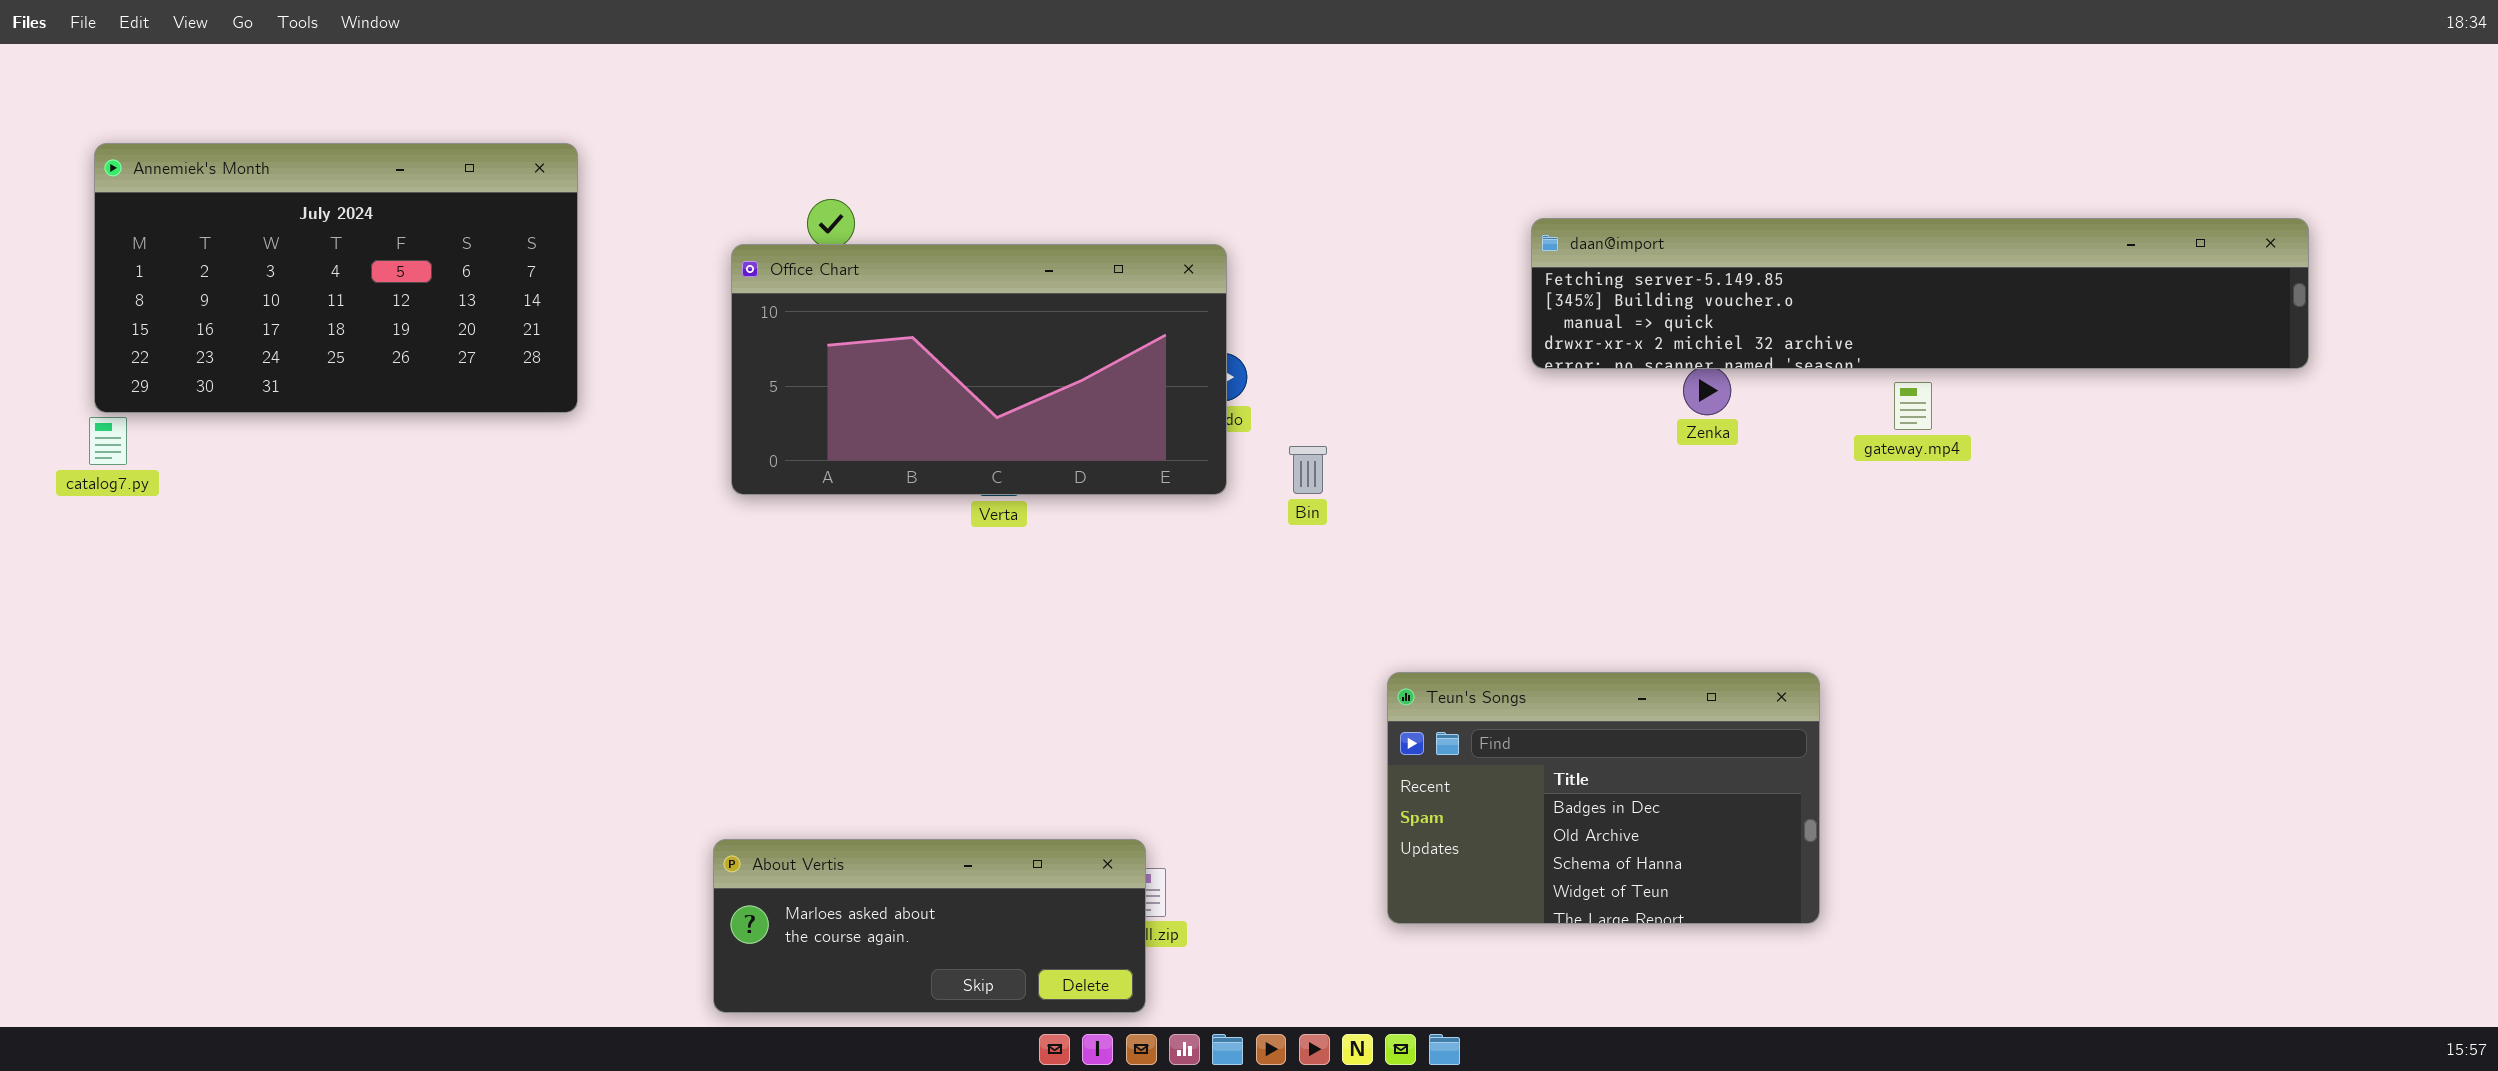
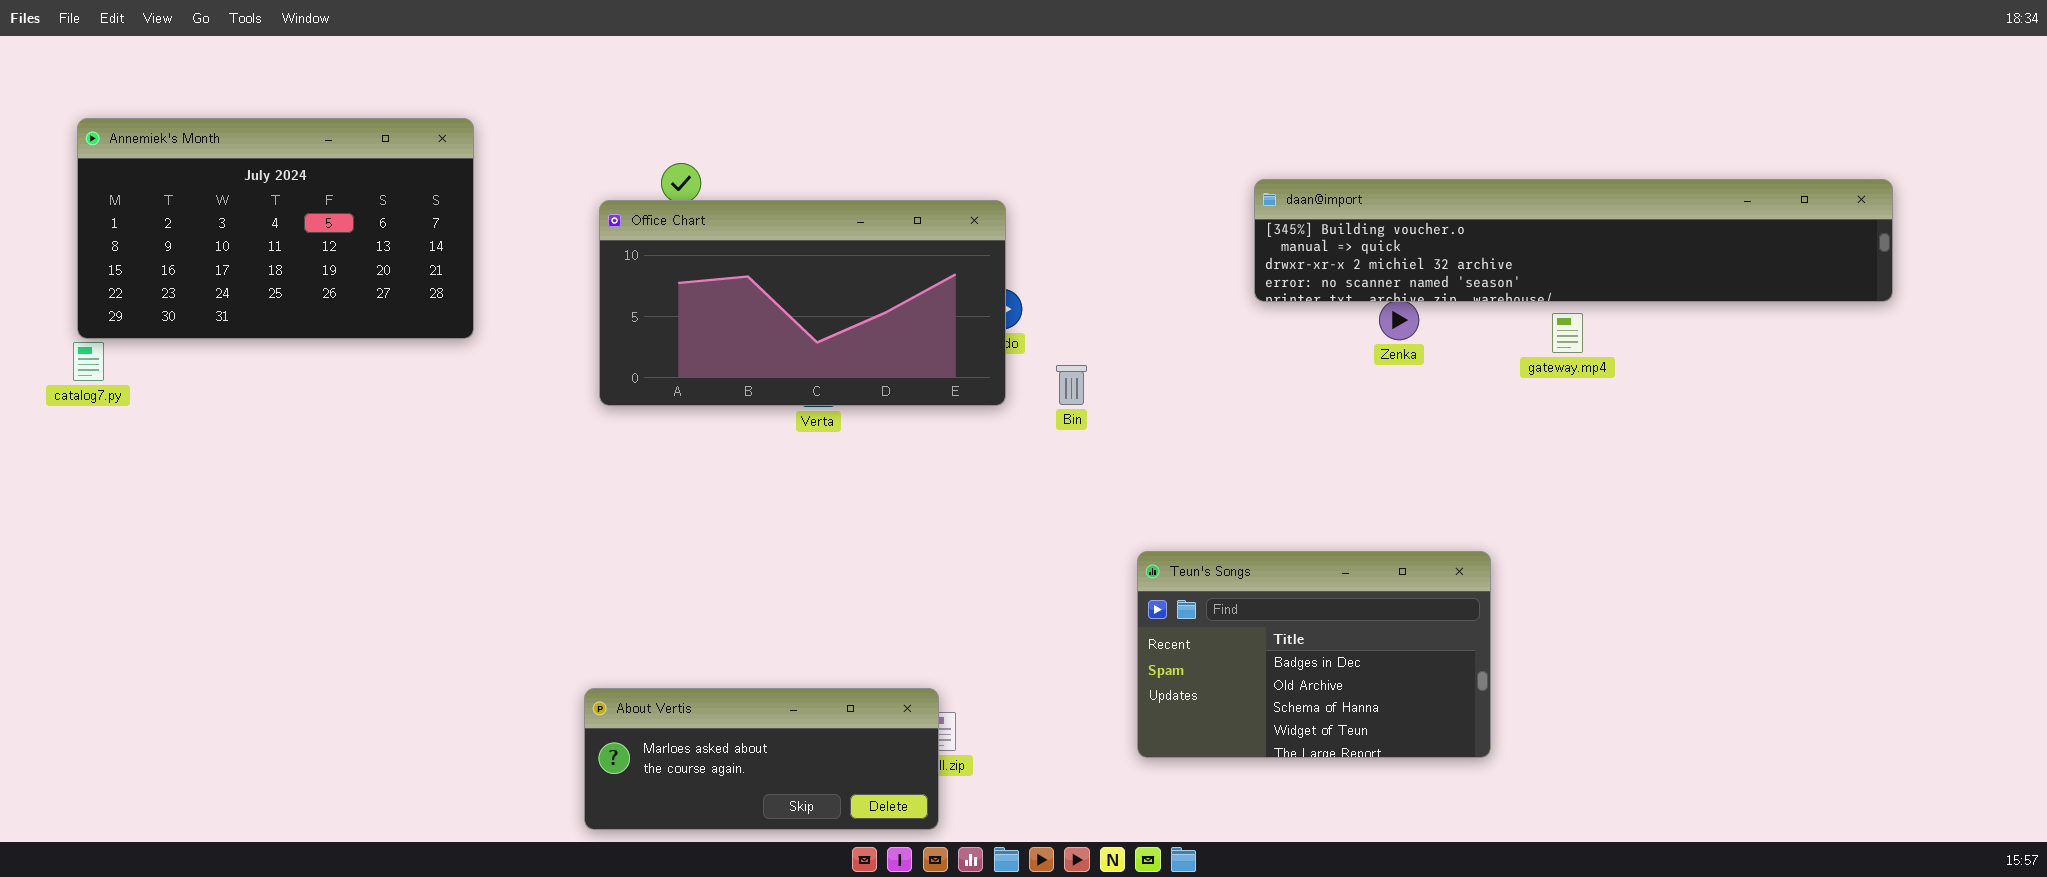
daan@import: [1531,218,2309,369] -> [1254,179,1893,302], scrolled down 1 row

